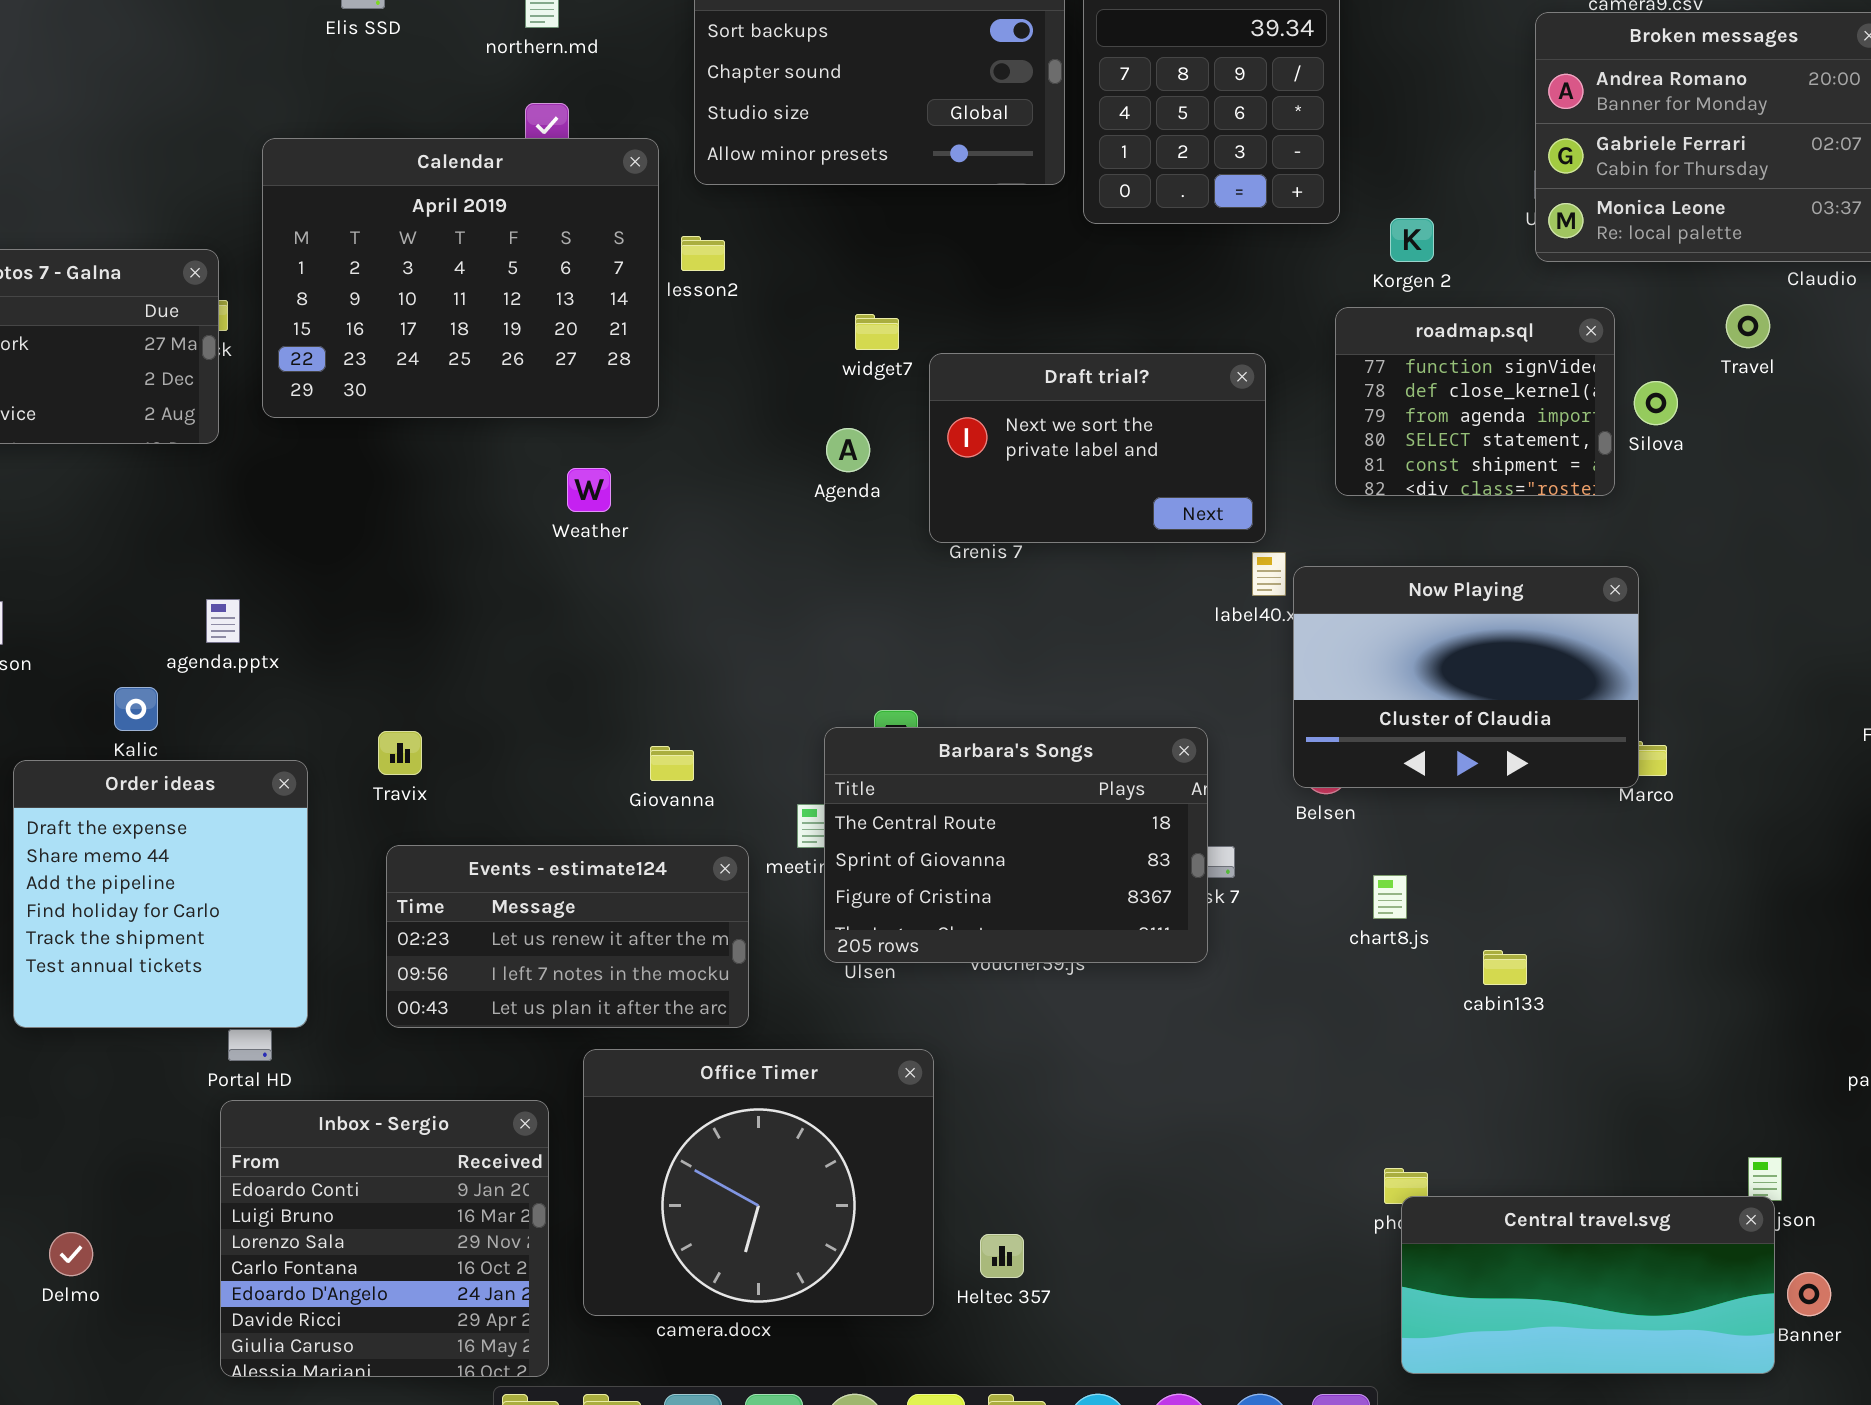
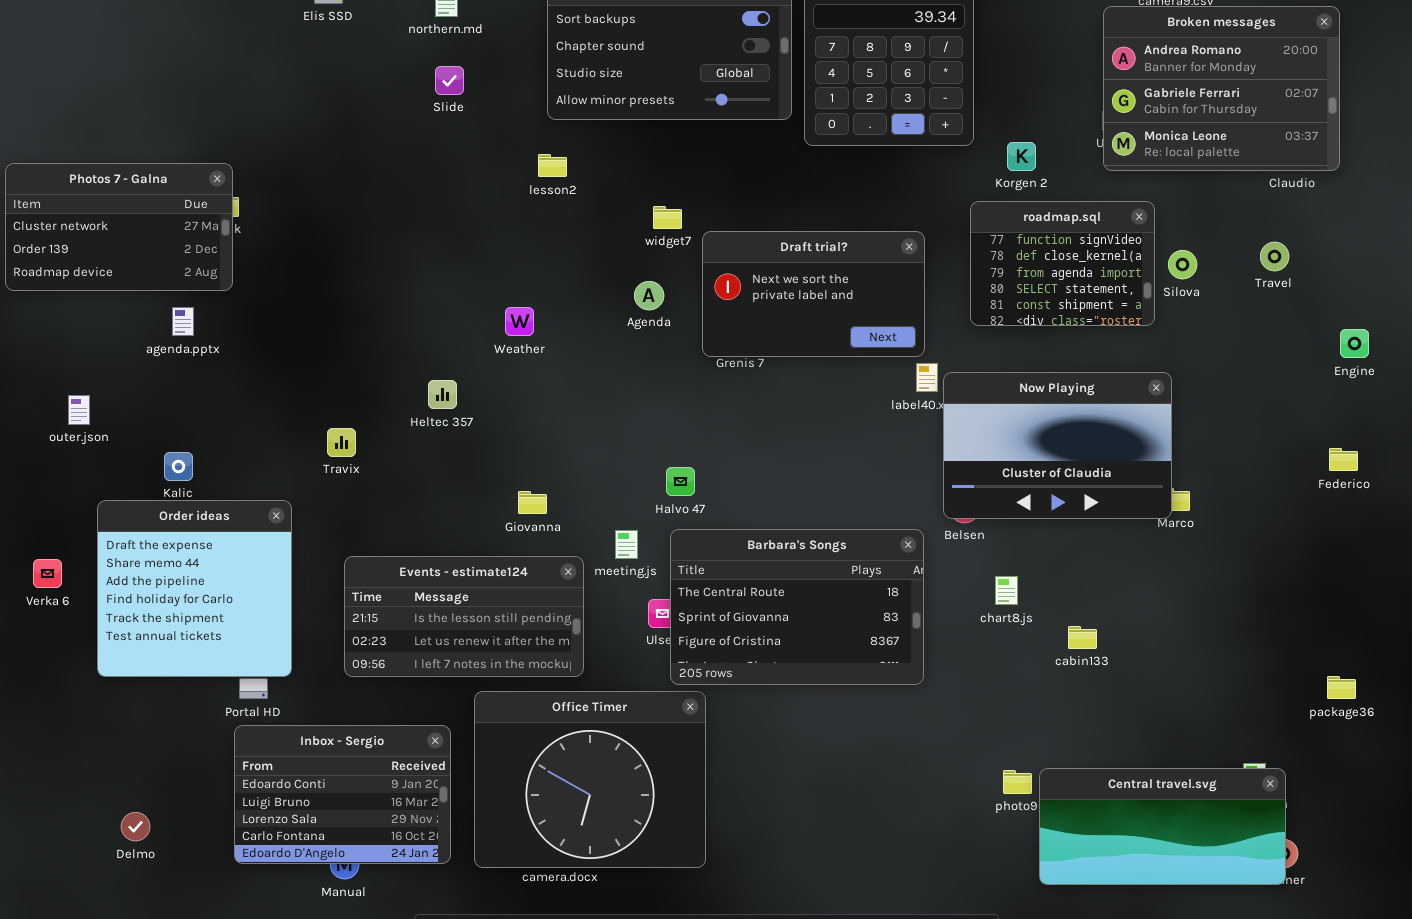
Calendar: [262,138,659,418] -> none, closed
Travel: [1726,304,1770,348] -> [1260,242,1289,271], moved
Weather: [567,468,611,512] -> [505,307,534,336], moved
agenda.pptx: [206,599,240,643] -> [172,307,194,336], moved
Barbara's Songs: [824,727,1208,963] -> [670,529,924,685], moved
Travix: [378,731,422,775] -> [327,428,356,457], moved
Events - estimate124: [386,845,749,1028] -> [344,556,584,677], scrolled up 1 row
Inbox - Sergio: [220,1100,549,1377] -> [234,725,451,864], resized
Central travel.svg: [1401,1196,1775,1374] -> [1039,768,1286,885], moved
Heltec 357: [980,1234,1024,1278] -> [428,380,457,409], moved

